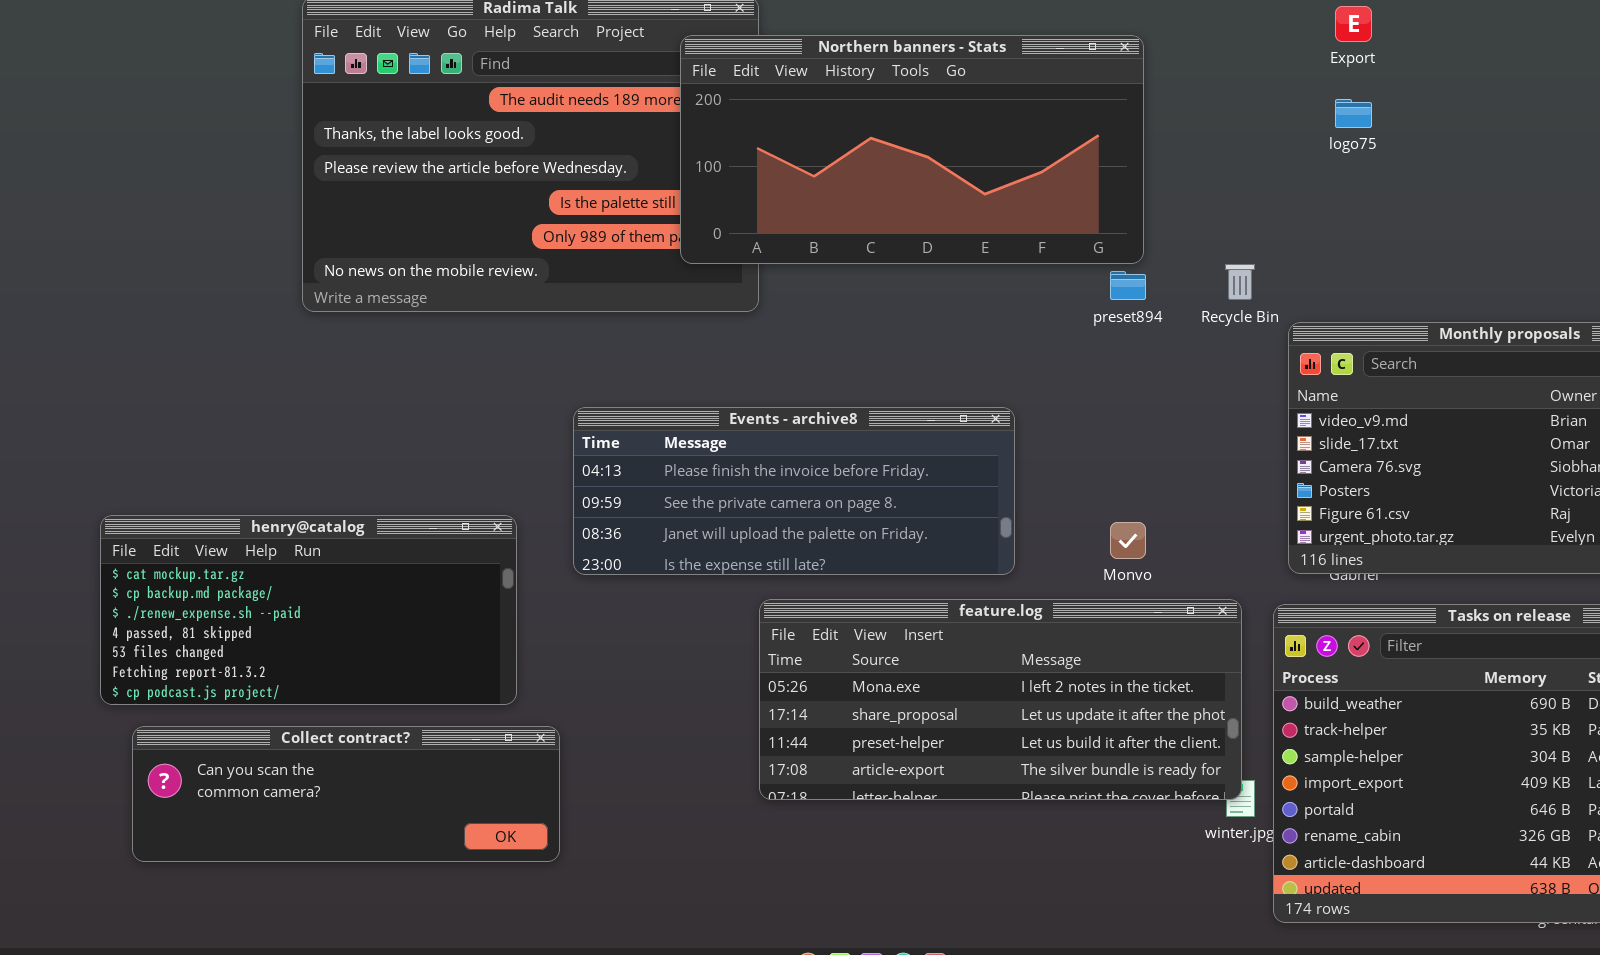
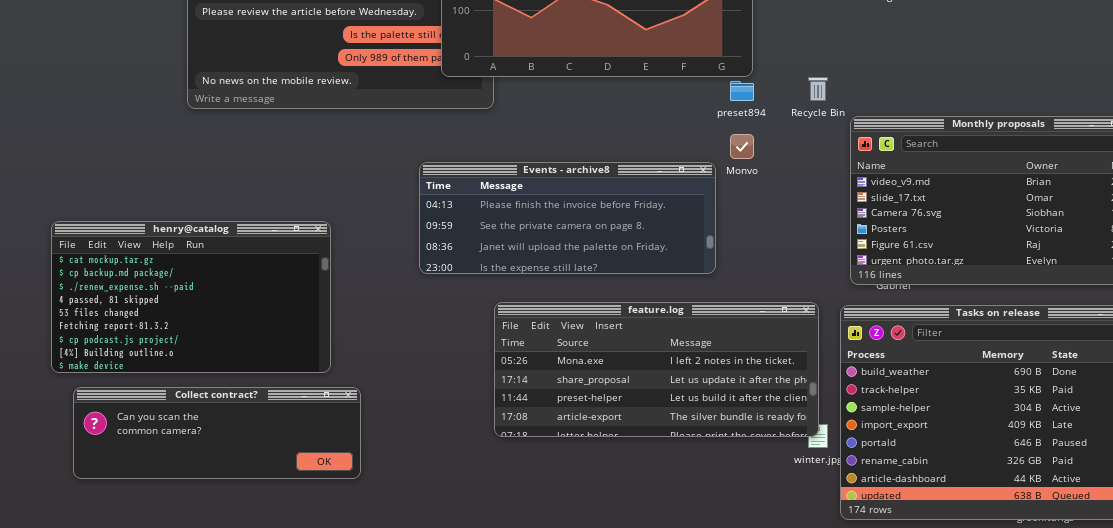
Events - archive8: [573,407,1015,575] -> [419,162,716,274], moved
henry@catalog: [100,515,517,705] -> [51,221,331,373], resized
Monvo: [1110,522,1146,559] -> [730,134,754,159], moved

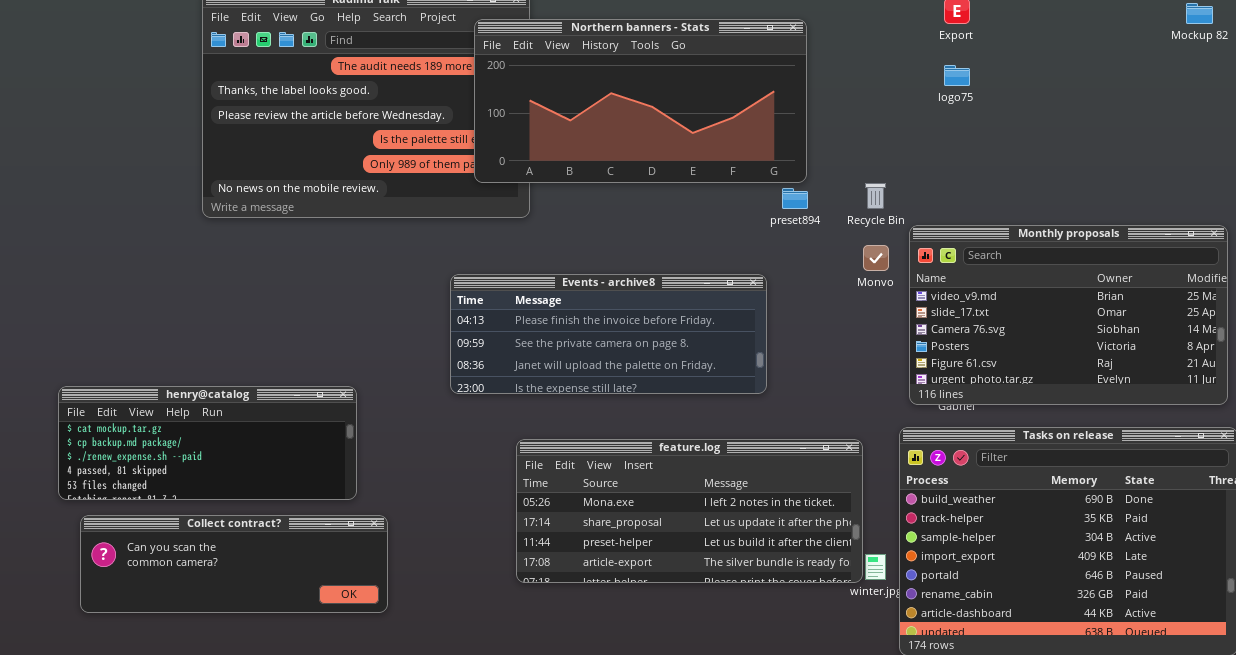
Monvo: [730,134,754,159] -> [863,245,889,271], moved
henry@catalog: [51,221,331,373] -> [58,386,357,500], resized
feature.log: [494,302,819,437] -> [516,439,863,583], moved

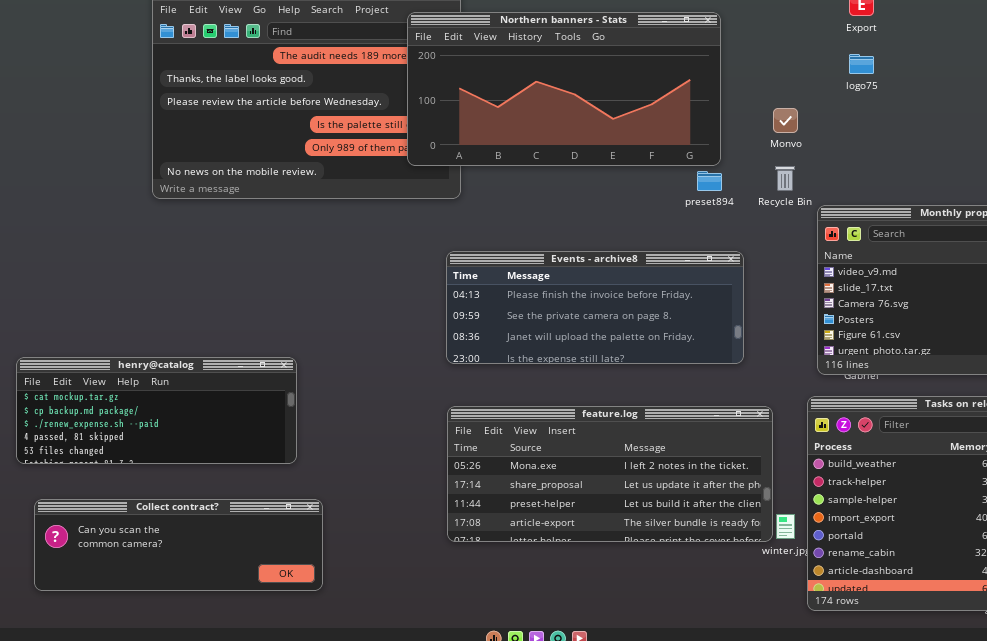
Monvo: [863,245,889,271] -> [773,108,798,133], moved
Events - archive8: [450,274,767,394] -> [446,251,744,364], moved
Collect contract?: [80,515,388,613] -> [34,499,323,591], moved

